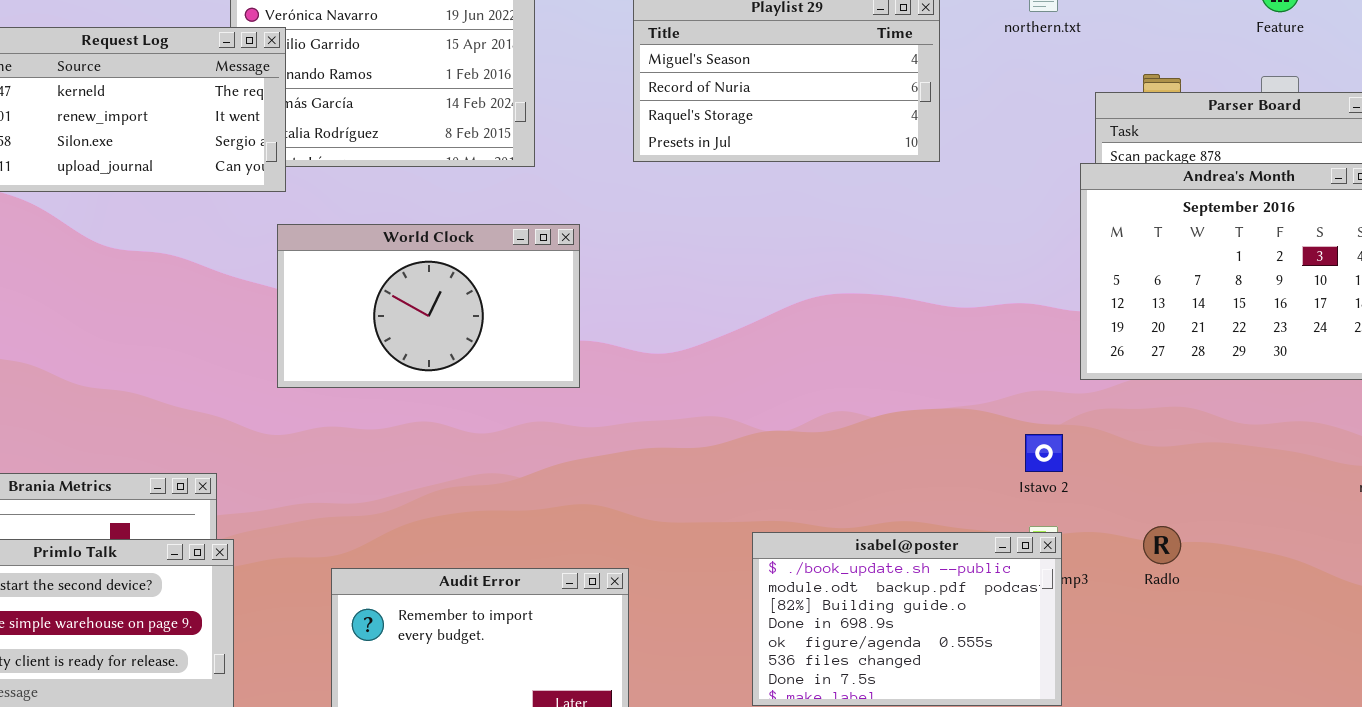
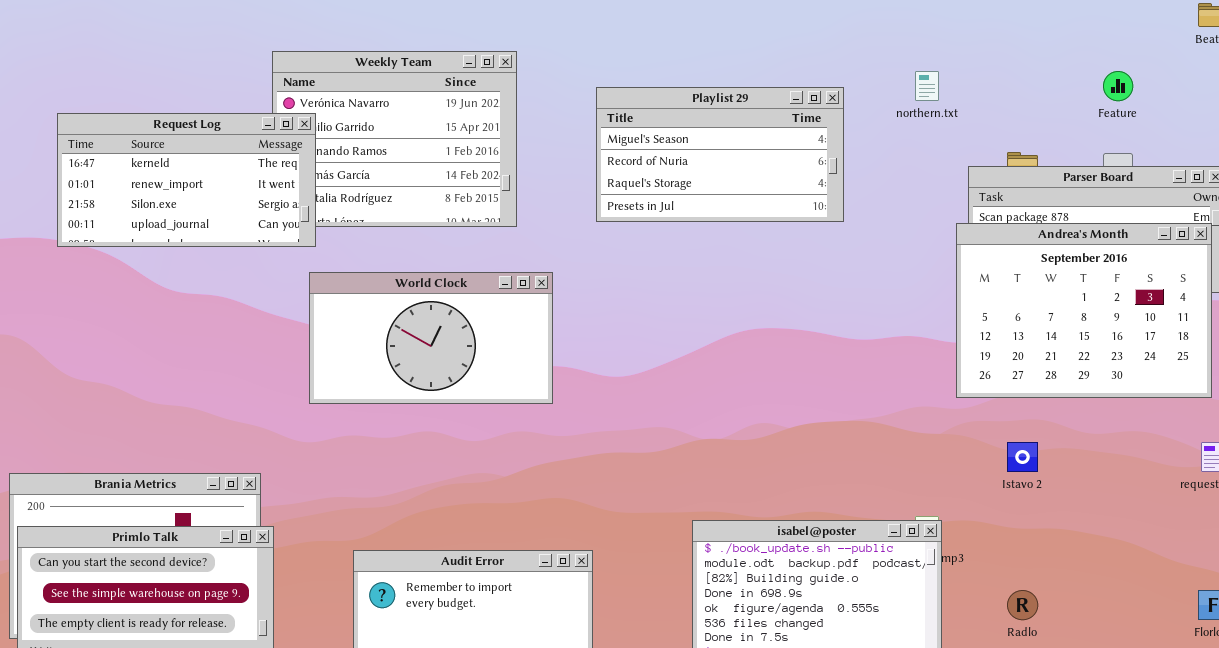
Istavo 2: [1025,434,1063,472] -> [1007,442,1038,472], moved
Radlo: [1143,526,1181,564] -> [1007,590,1038,620], moved

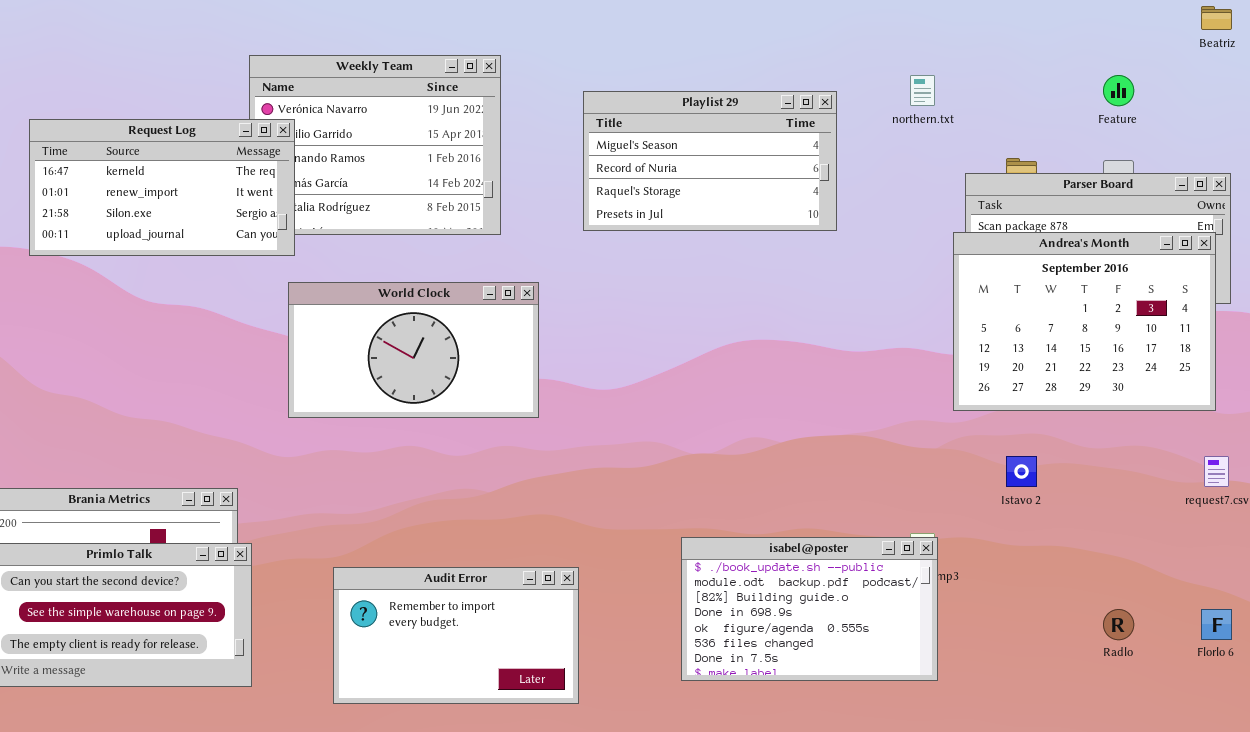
Radlo: [1007,590,1038,620] -> [1103,609,1134,640], moved

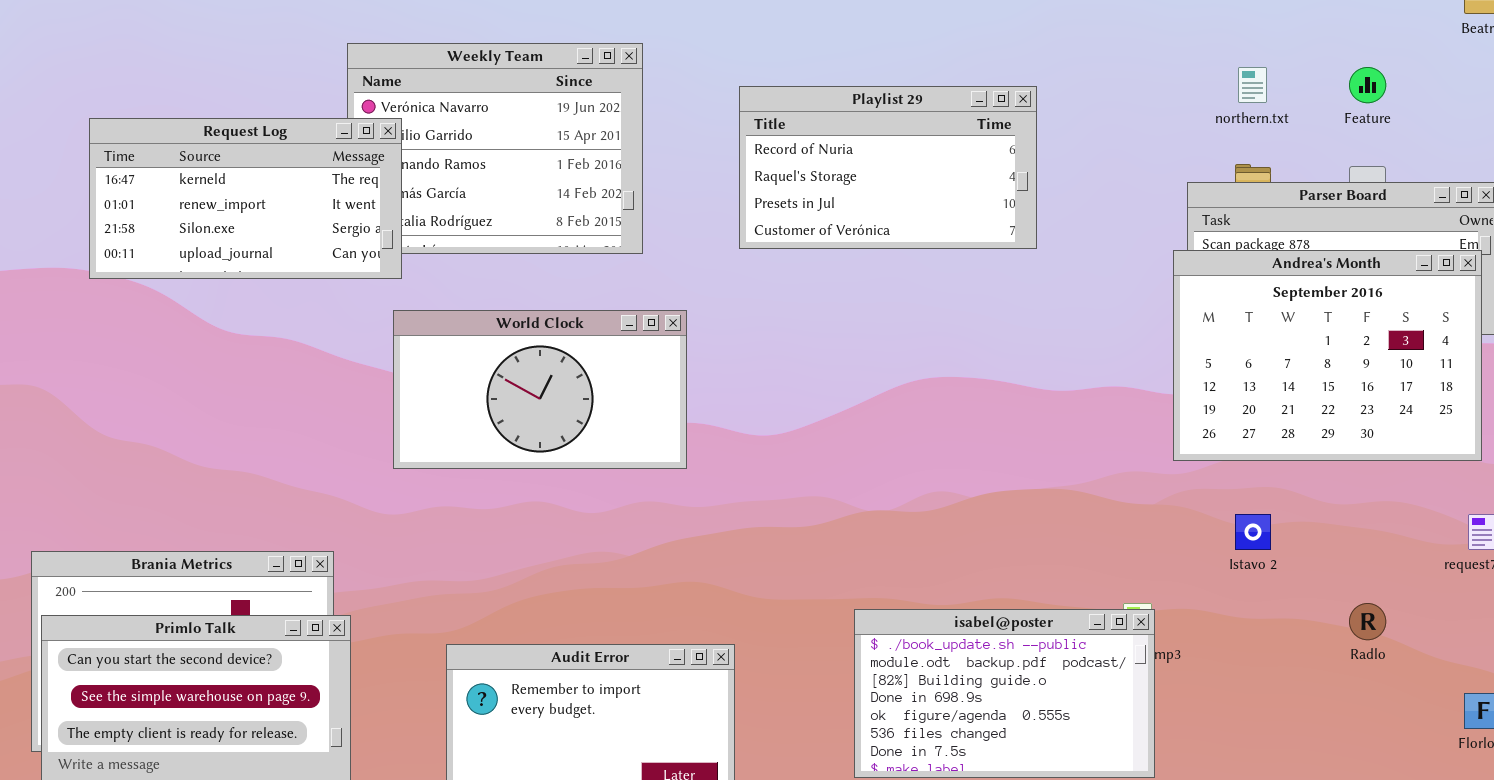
northern.txt: [910,75,935,106] -> [1238,67,1267,103], moved
Playlist 29: [583,91,837,231] -> [739,86,1037,249], scrolled down 1 row
Radlo: [1103,609,1134,640] -> [1349,603,1386,640], moved

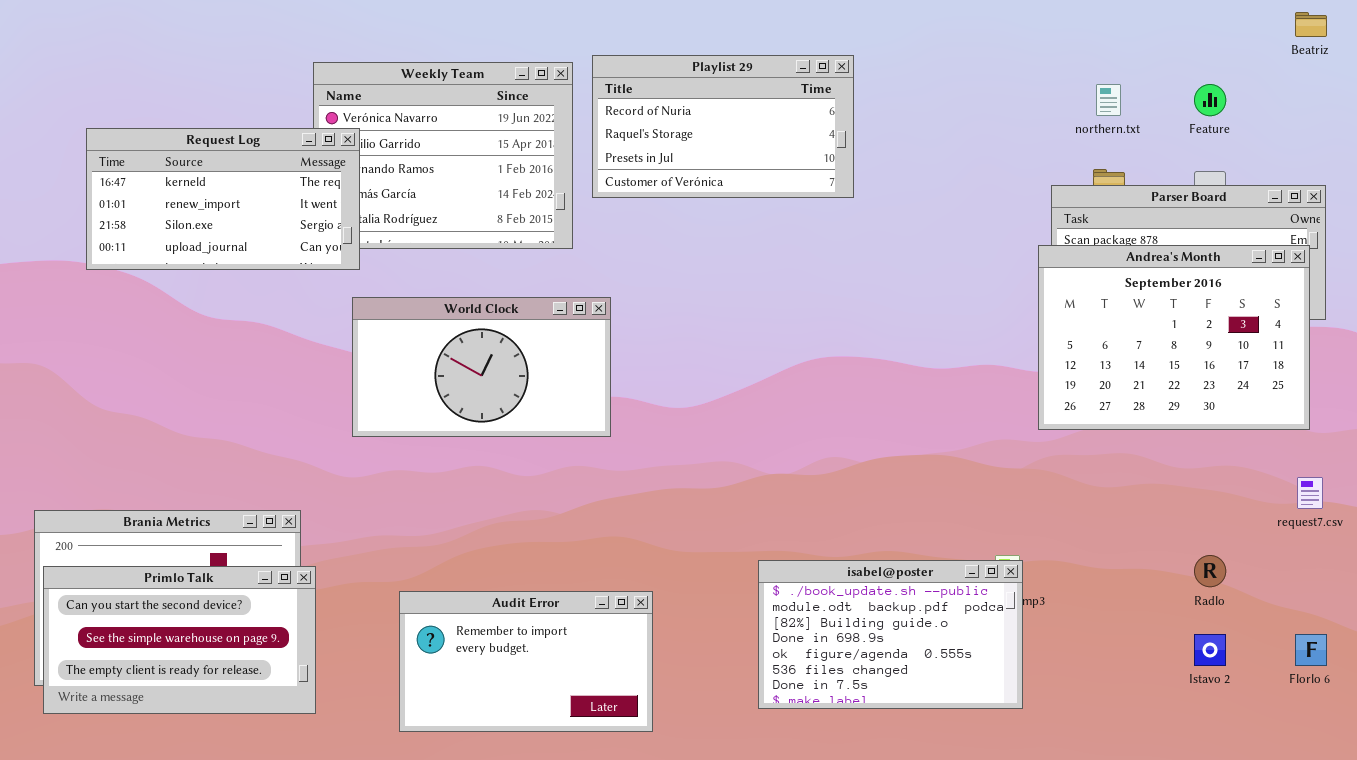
Playlist 29: [739,86,1037,249] -> [592,55,854,198], moved
Istavo 2: [1235,514,1271,550] -> [1194,634,1226,666], moved

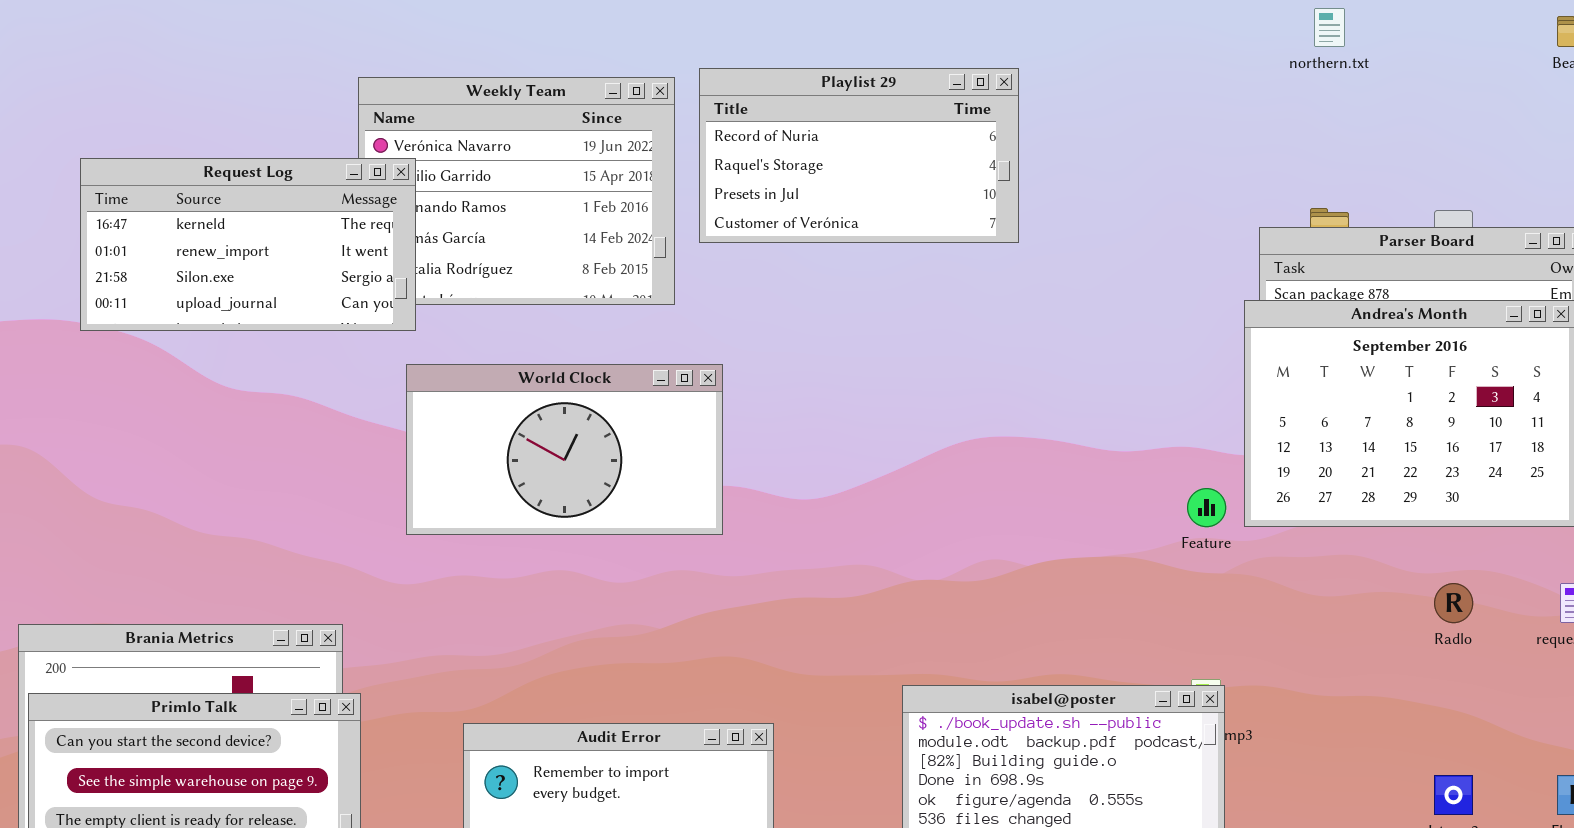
northern.txt: [1096,84,1121,116] -> [1314,8,1345,47], moved
Feature: [1194,84,1226,116] -> [1187,488,1226,527], moved
Radlo: [1194,555,1226,587] -> [1434,583,1473,623], moved

